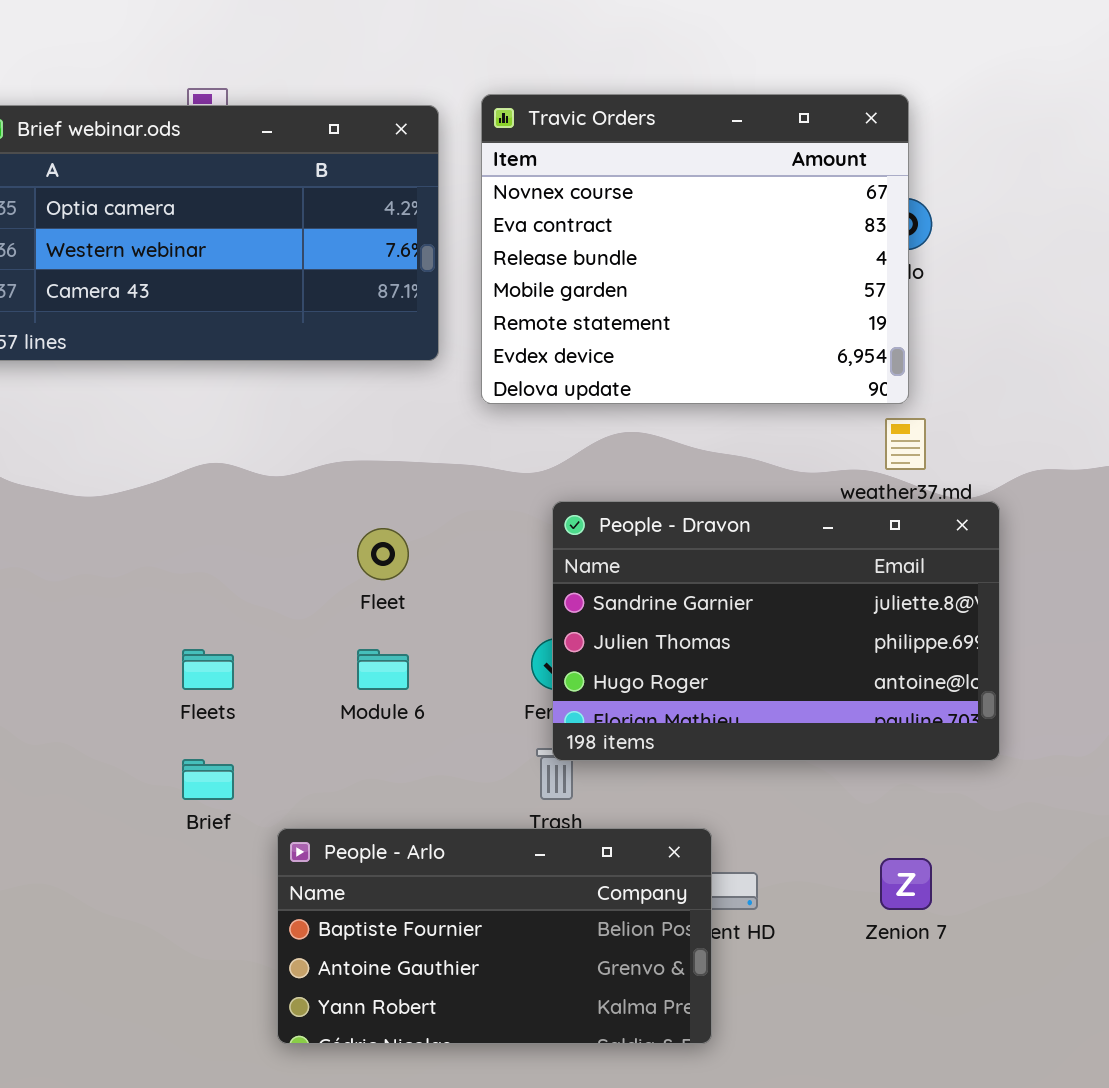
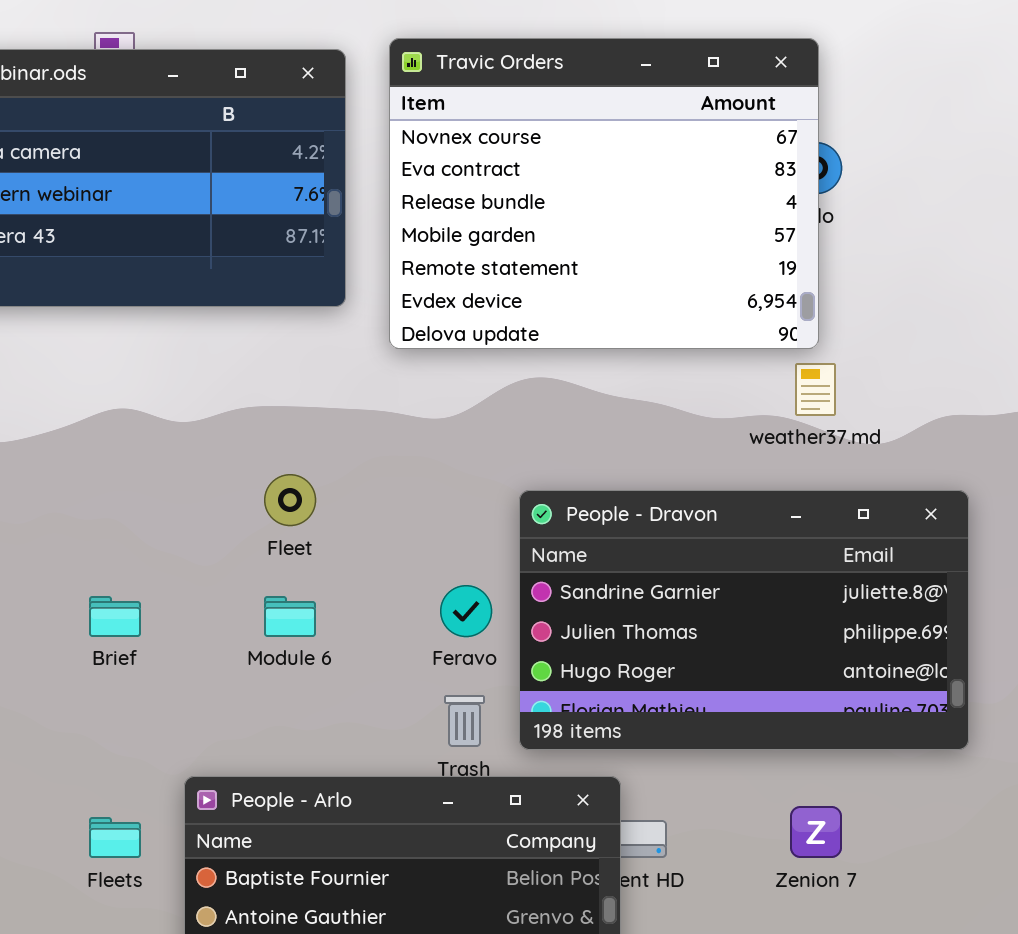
People - Dravon: [552,501,1000,761] -> [519,490,969,750], moved
Fleets: [182,649,234,690] -> [89,817,141,858], moved
Brief: [182,759,234,800] -> [89,596,141,637], moved

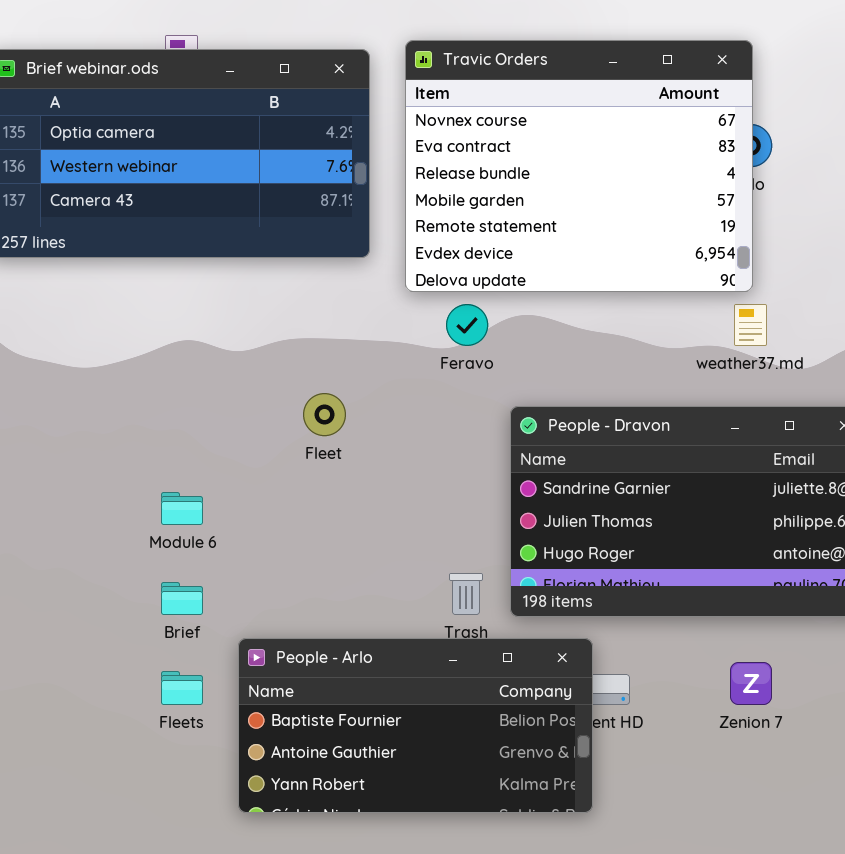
Feravo: [440,585,492,637] -> [446,304,488,346], moved
Brief: [89,596,141,637] -> [161,582,203,615], moved
Module 6: [264,596,316,637] -> [161,492,203,525], moved

